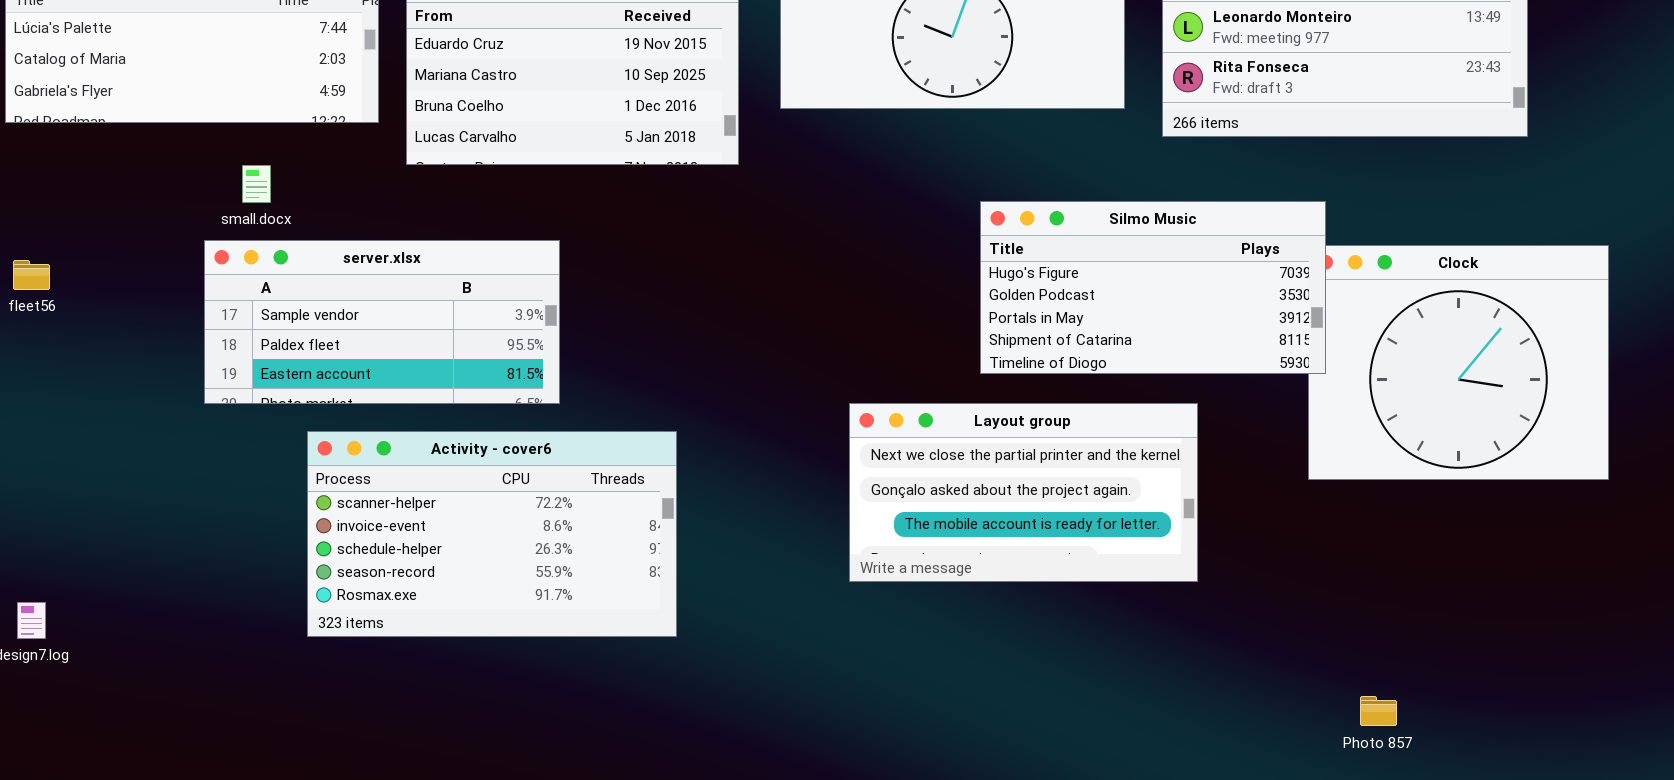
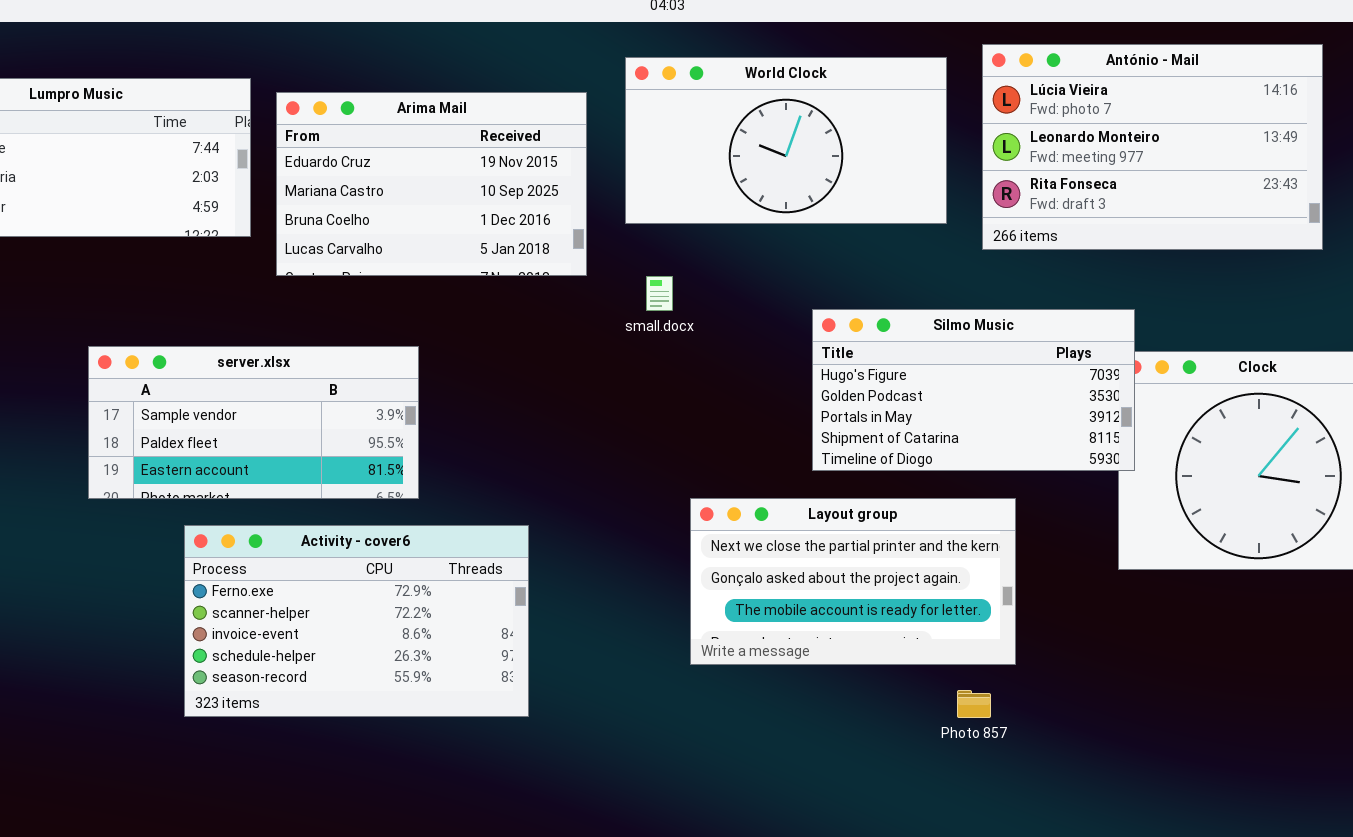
small.docx: [242,165,271,203] -> [646,276,673,311], moved
Activity - cover6: [307,431,677,637] -> [184,525,529,717], scrolled up 1 row
Photo 857: [1360,696,1397,726] -> [957,690,991,718], moved

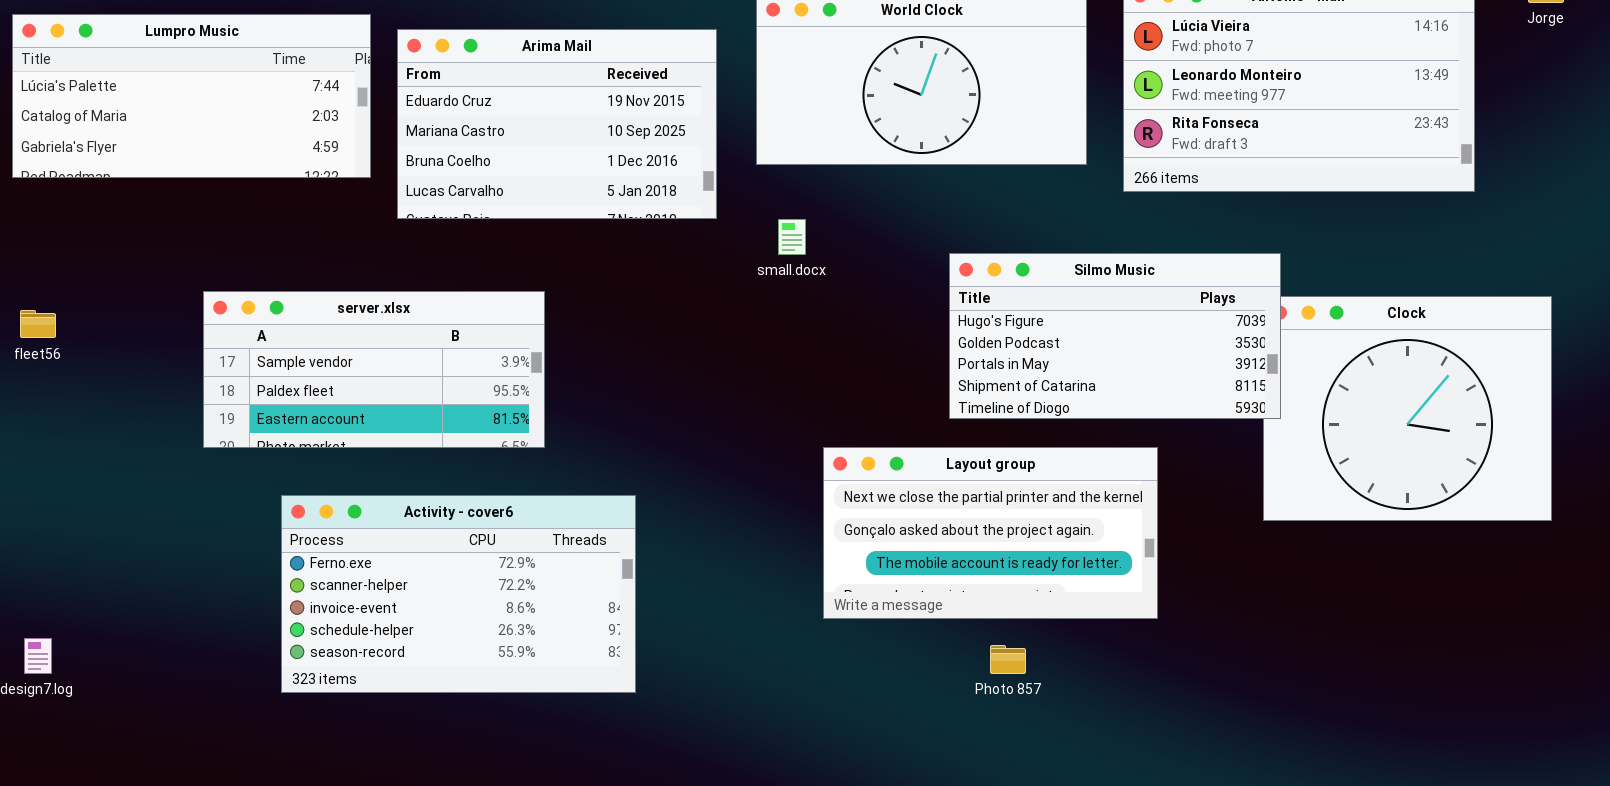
Activity - cover6: [184,525,529,717] -> [281,495,636,693], moved
Photo 857: [957,690,991,718] -> [990,645,1026,674], moved

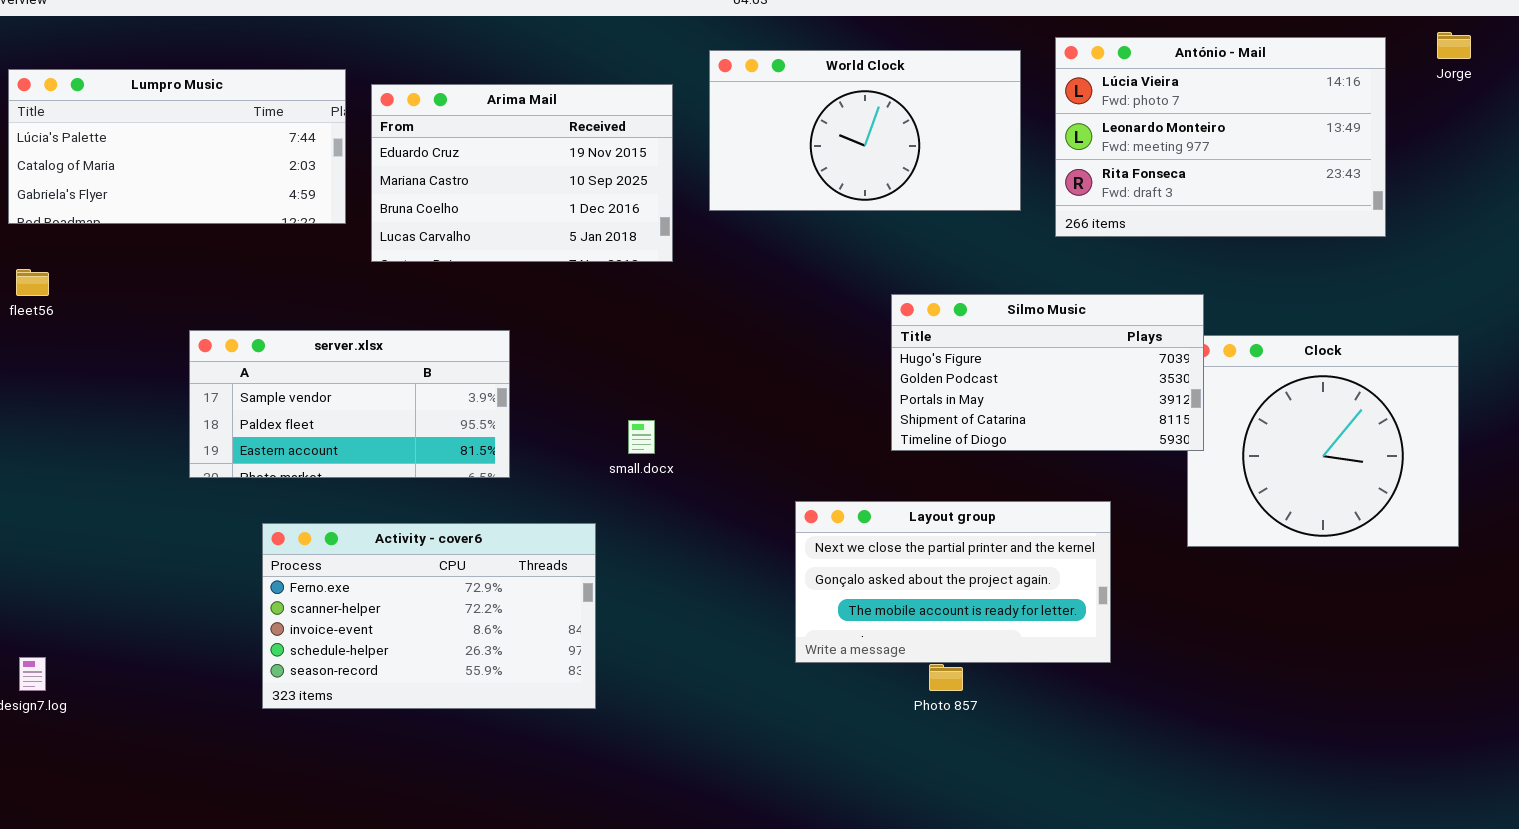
small.docx: [778,219,806,255] -> [628,420,655,454], moved
fleet56: [20,310,56,338] -> [16,269,49,296], moved
Layout group: [823,447,1158,619] -> [795,501,1111,663], moved

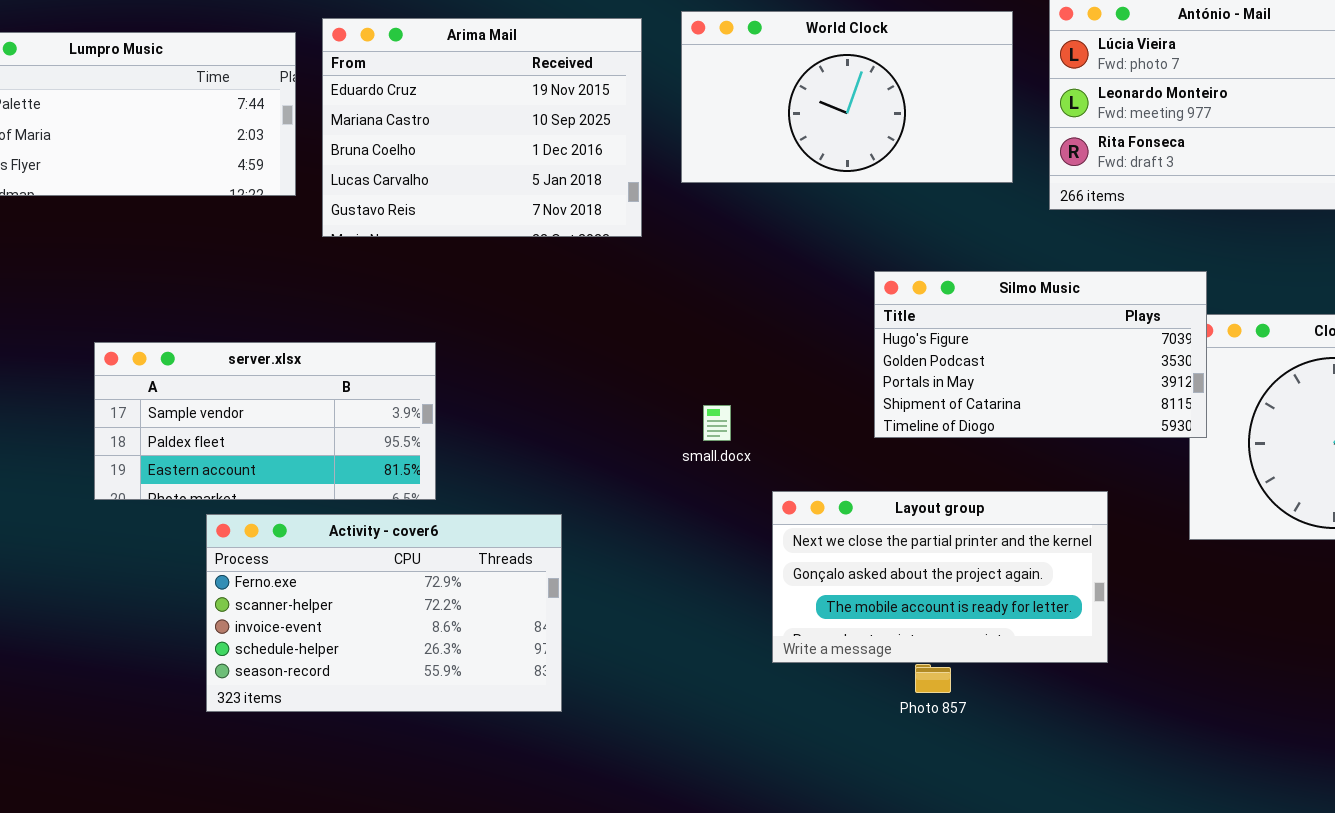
Arima Mail: [371,84,673,262] -> [322,18,642,237], resized
server.xlsx: [189,330,510,478] -> [94,342,436,500], moved
small.docx: [628,420,655,454] -> [703,405,731,441], moved

